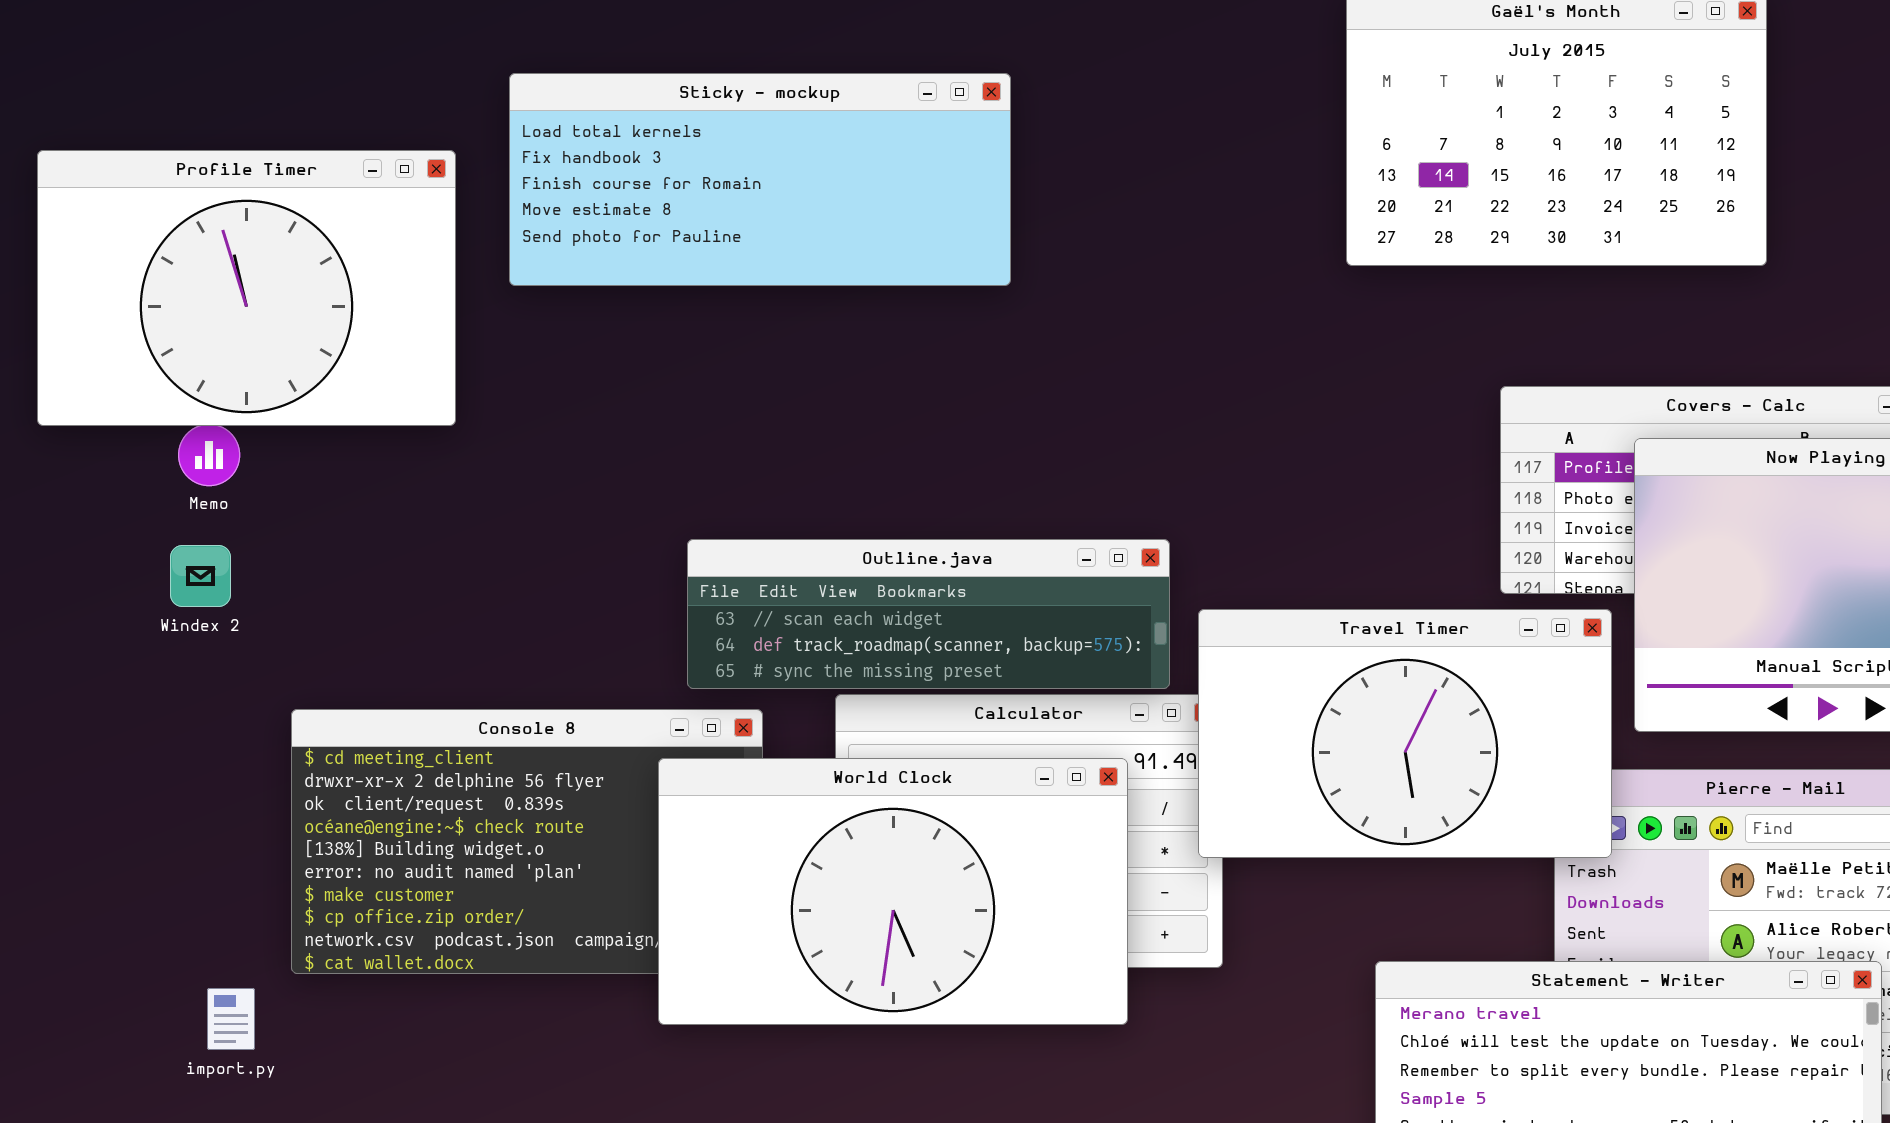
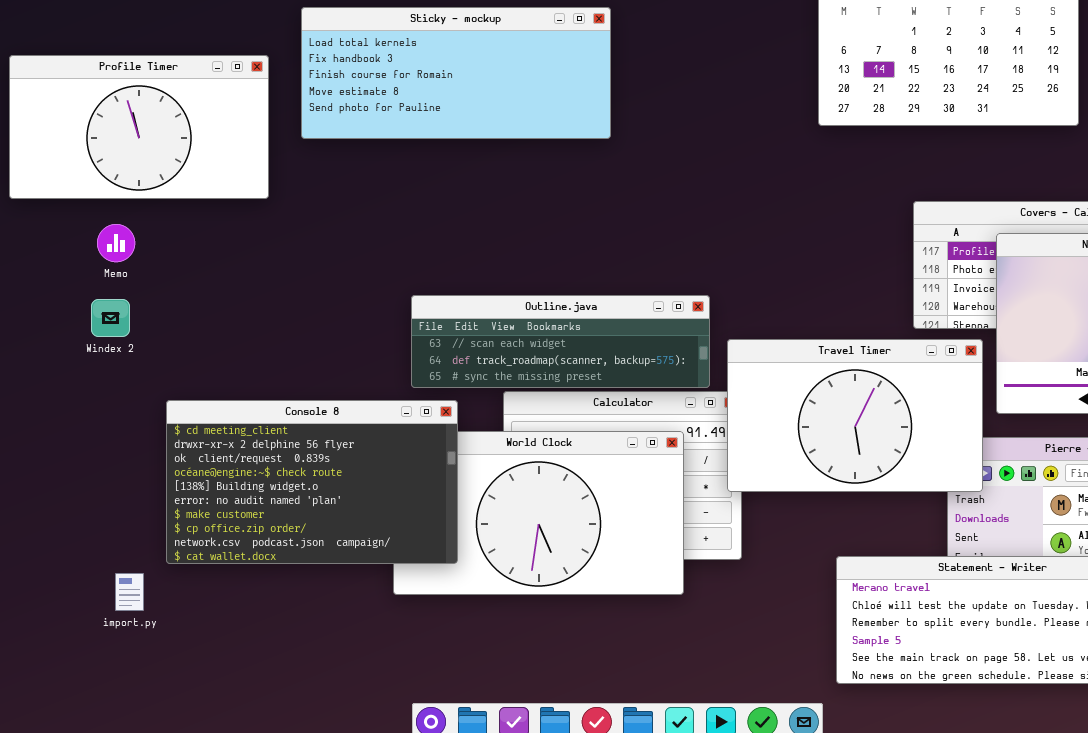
Profile Timer: [37,150,456,426] -> [9,55,269,199], resized
Console 8: [291,709,763,974] -> [166,400,458,564], raised

